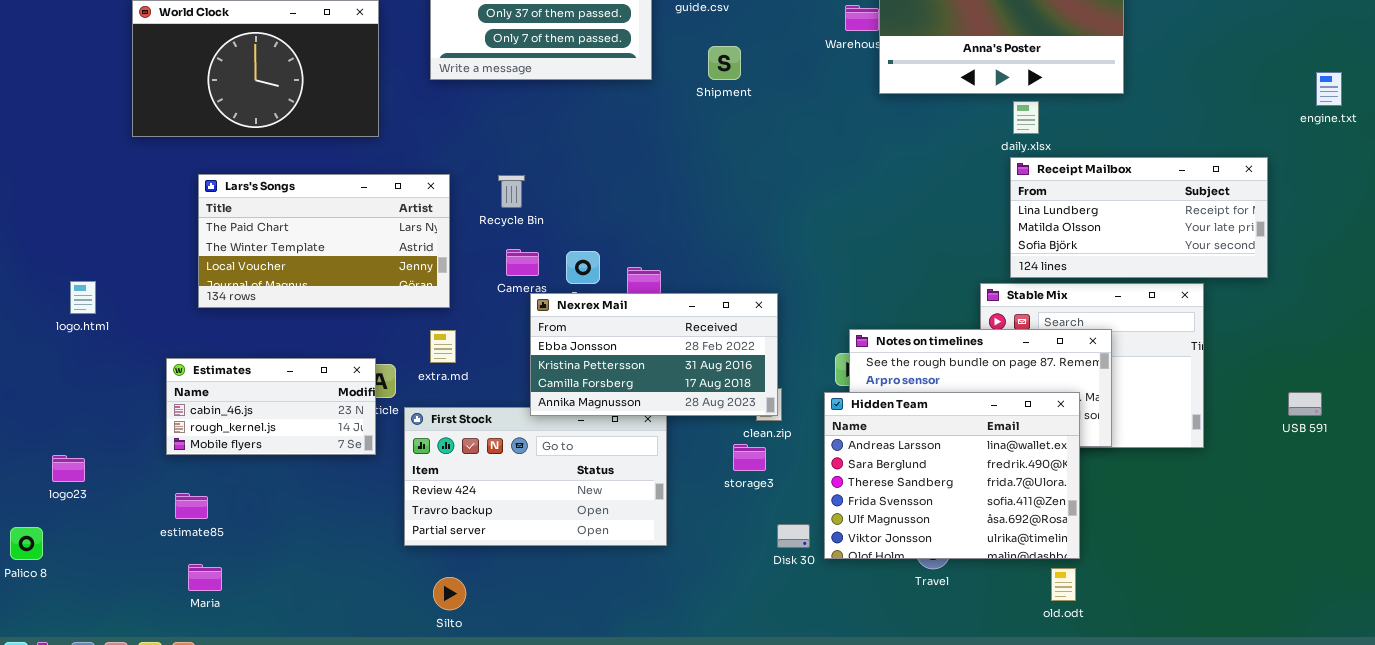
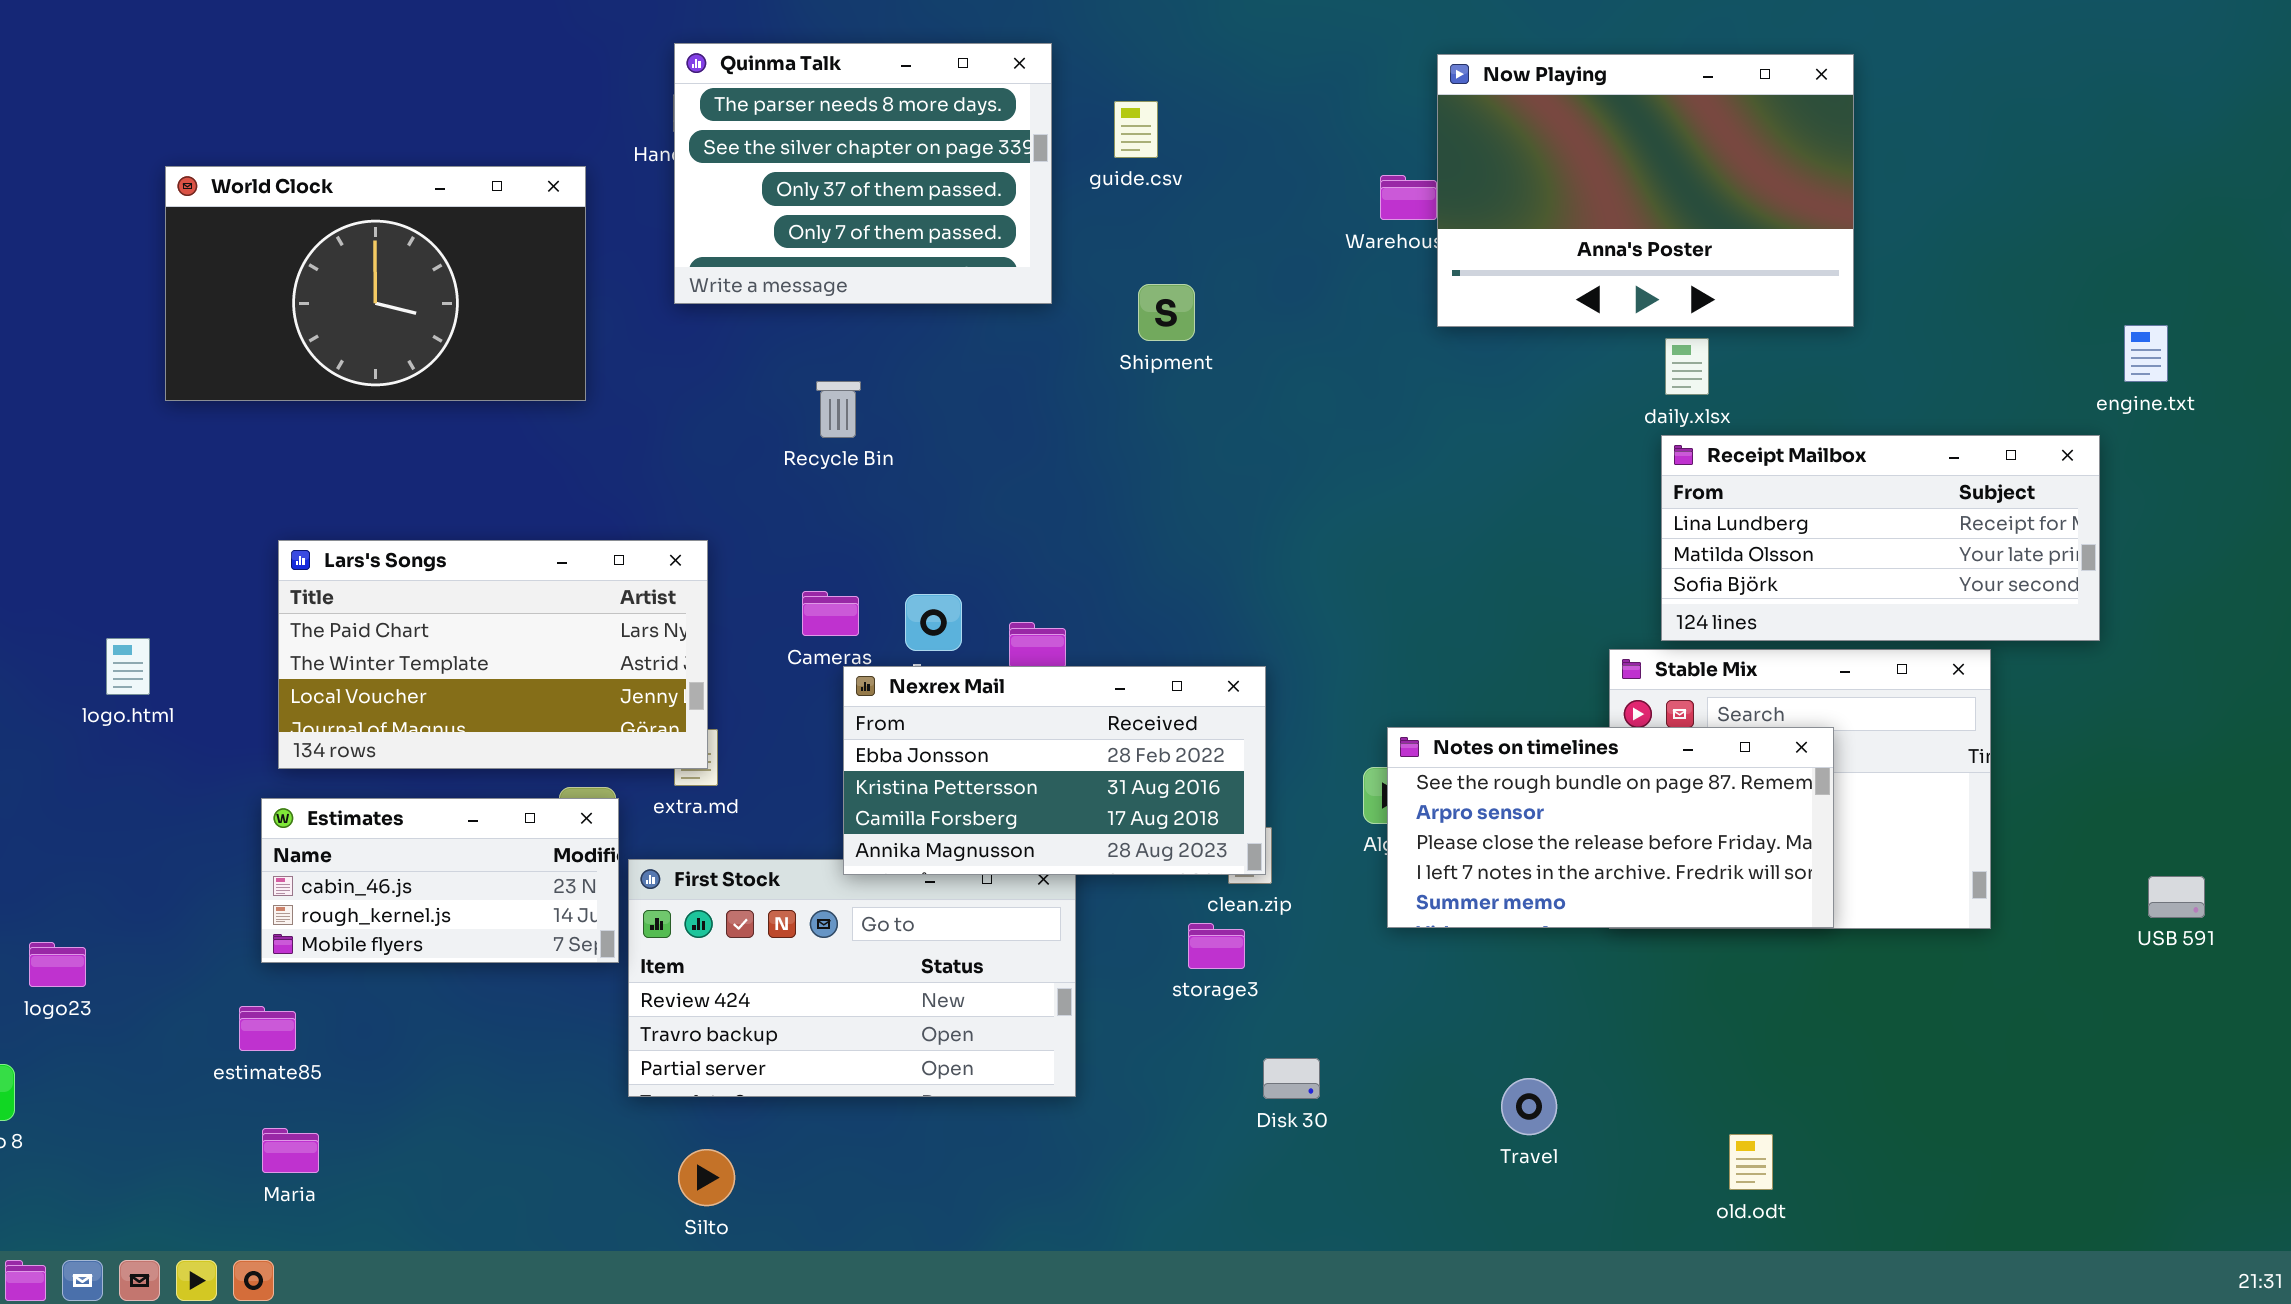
Shipment: [708,46,741,80] -> [1138,284,1195,341], moved
engine.txt: [1316,72,1342,106] -> [2124,325,2168,382], moved
Lars's Songs: [198,174,450,308] -> [278,540,708,769], moved
Recycle Bin: [498,175,525,208] -> [816,381,861,438], moved
logo.html: [70,281,96,314] -> [106,638,150,695], moved
Estimates: [166,358,376,455] -> [261,798,619,963], moved
Hidden Team: [824,392,1080,559] -> none, closed
USB 591: [1288,392,1322,416] -> [2148,876,2205,918], moved

